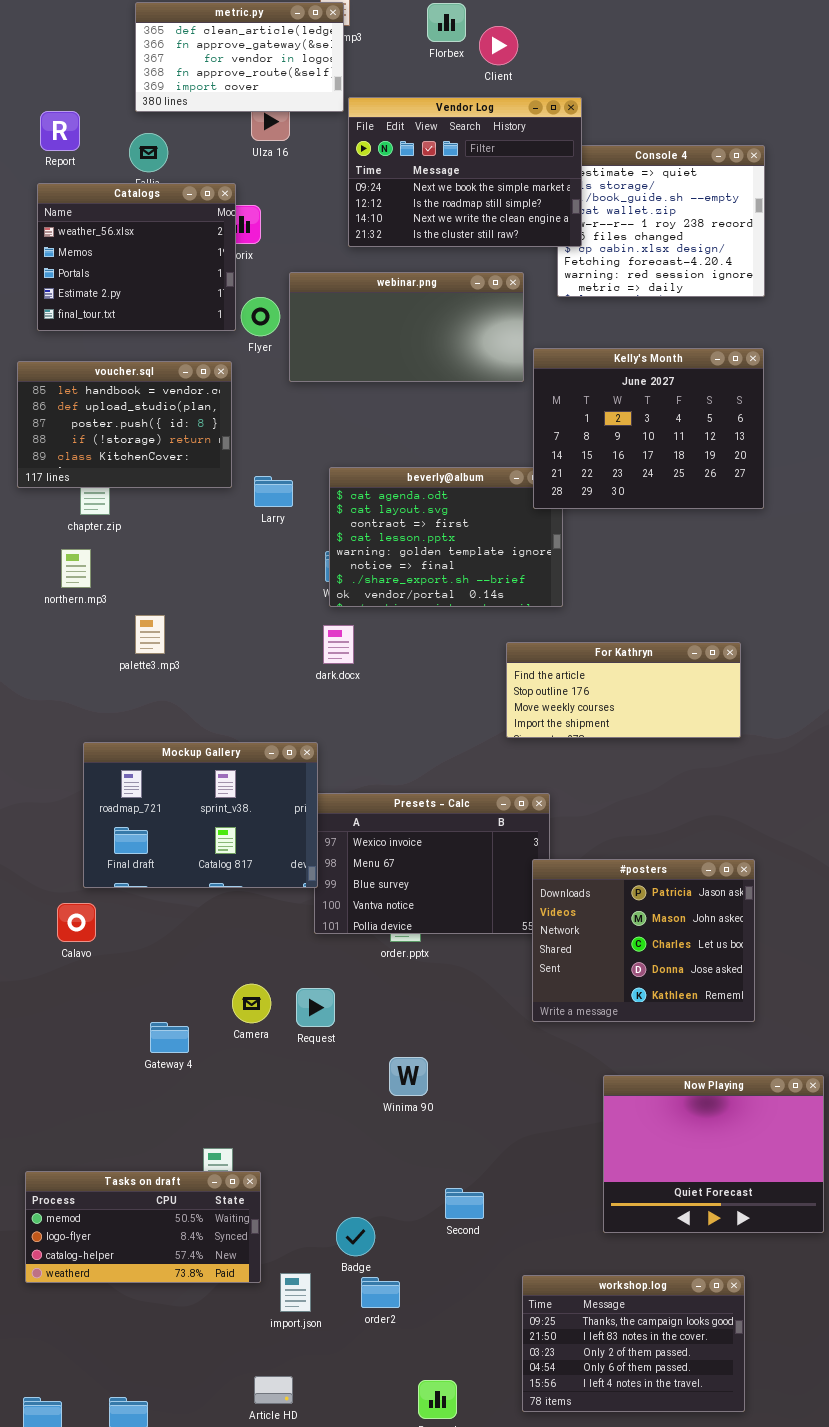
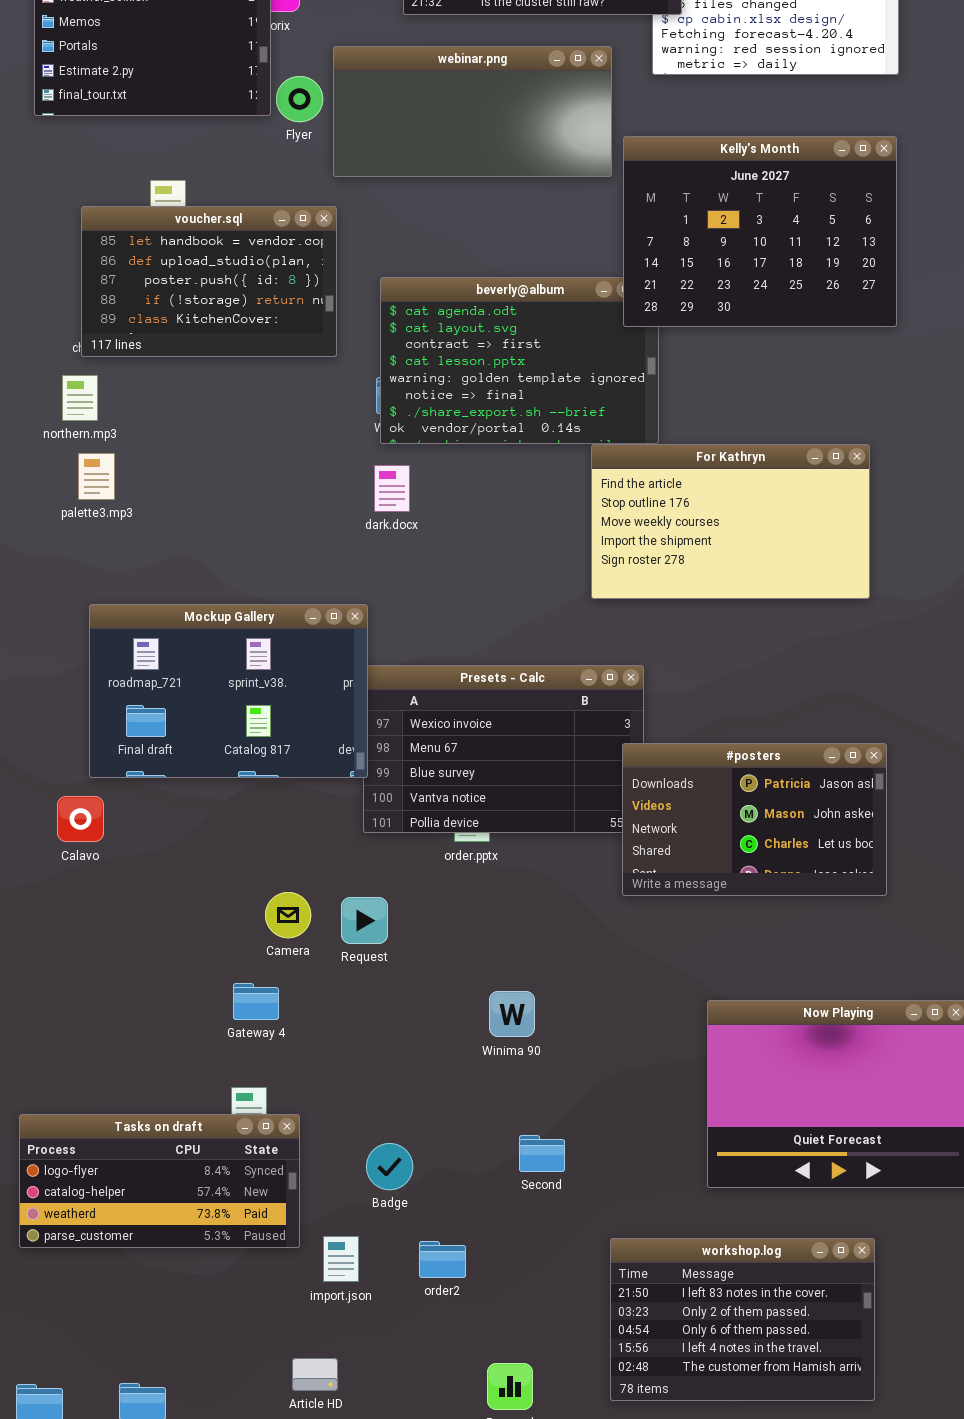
voucher.sql: [17,361,232,488] -> [81,206,337,357], moved
palette3.mp3: [135,615,165,654] -> [78,453,115,500], moved
For Kathryn: [506,642,741,738] -> [591,444,870,599], resized
#posters: [532,859,755,1022] -> [622,743,887,896], resized
Gateway 4: [150,1022,189,1053] -> [233,983,279,1020], moved
Winima 90: [389,1057,428,1096] -> [489,991,535,1037], moved
Tasks on draft: [25,1171,261,1283] -> [19,1114,300,1248], scrolled down 1 row
Badge: [336,1217,375,1256] -> [366,1143,413,1190], moved
workshop.log: [522,1275,745,1412] -> [610,1238,875,1401], scrolled down 1 row

